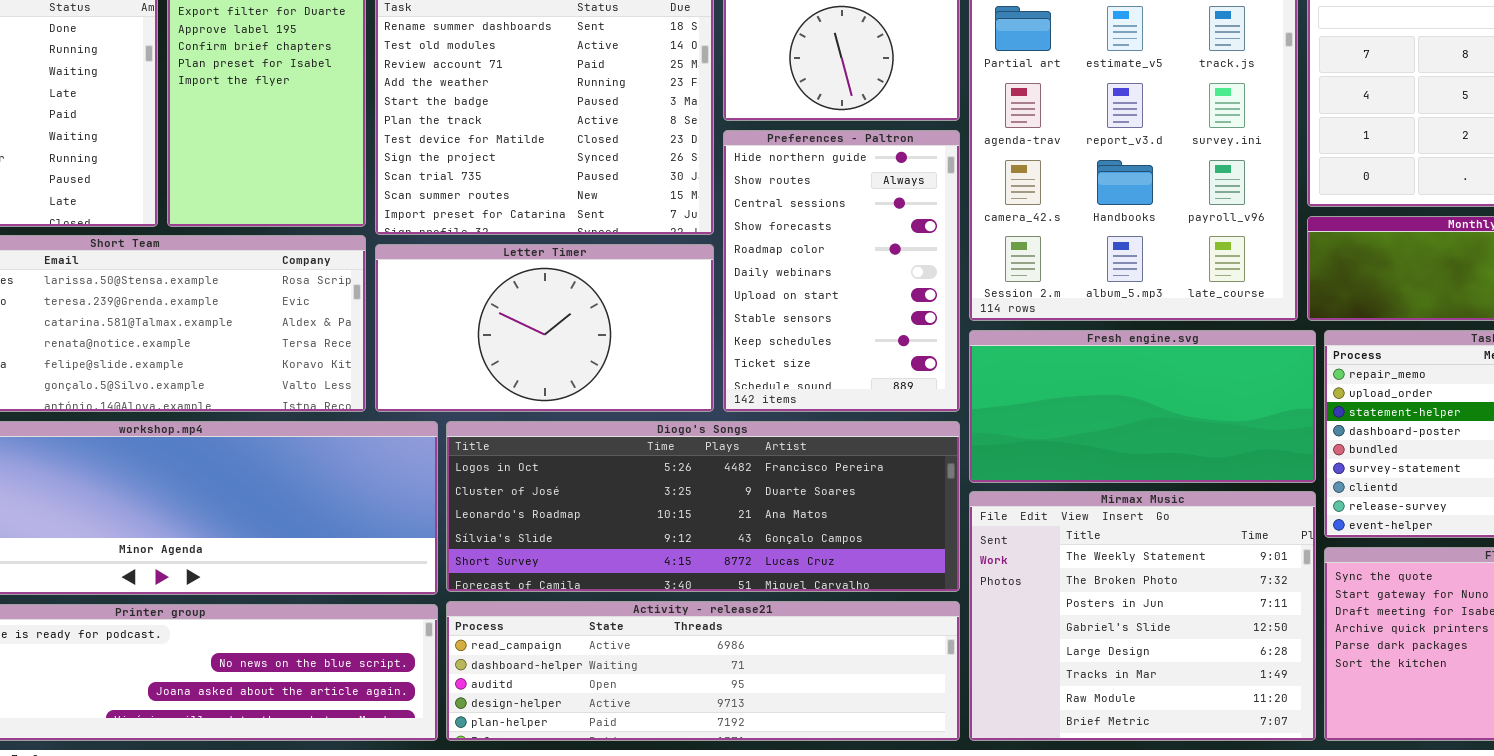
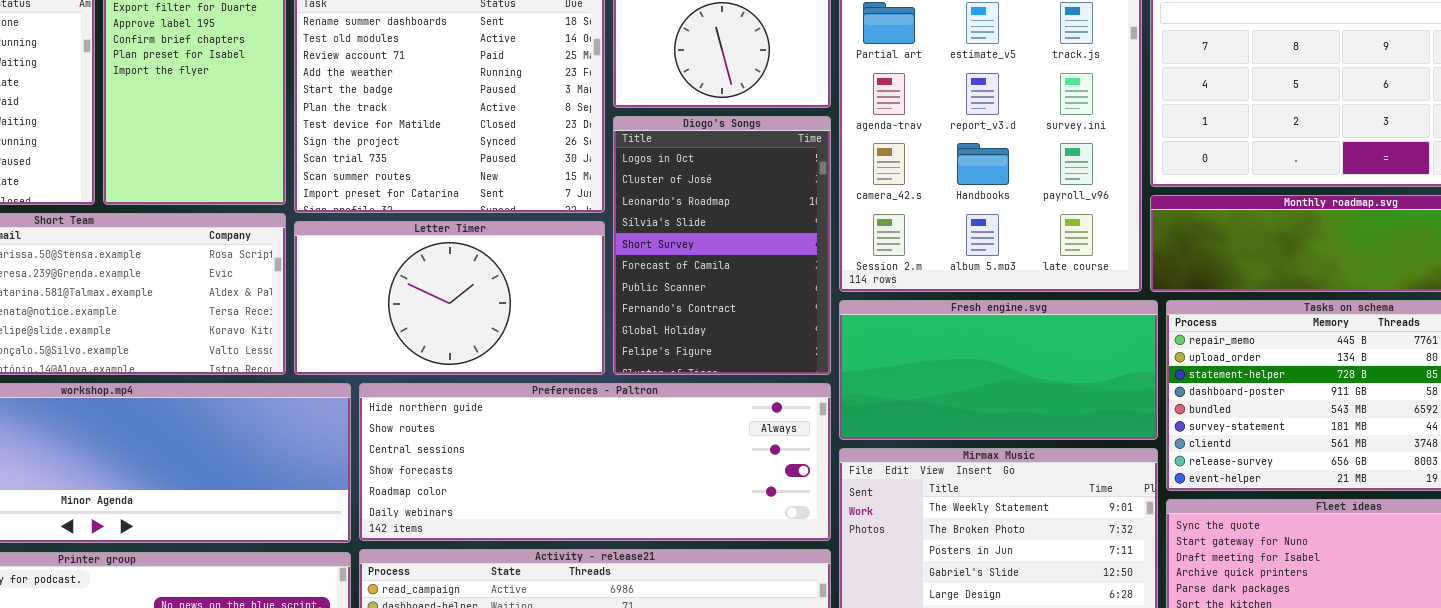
Preferences - Paltron: [723,130,960,412] -> [359,383,831,541], moved, resized
Diogo's Songs: [446,421,960,592] -> [613,116,831,375], moved, resized

